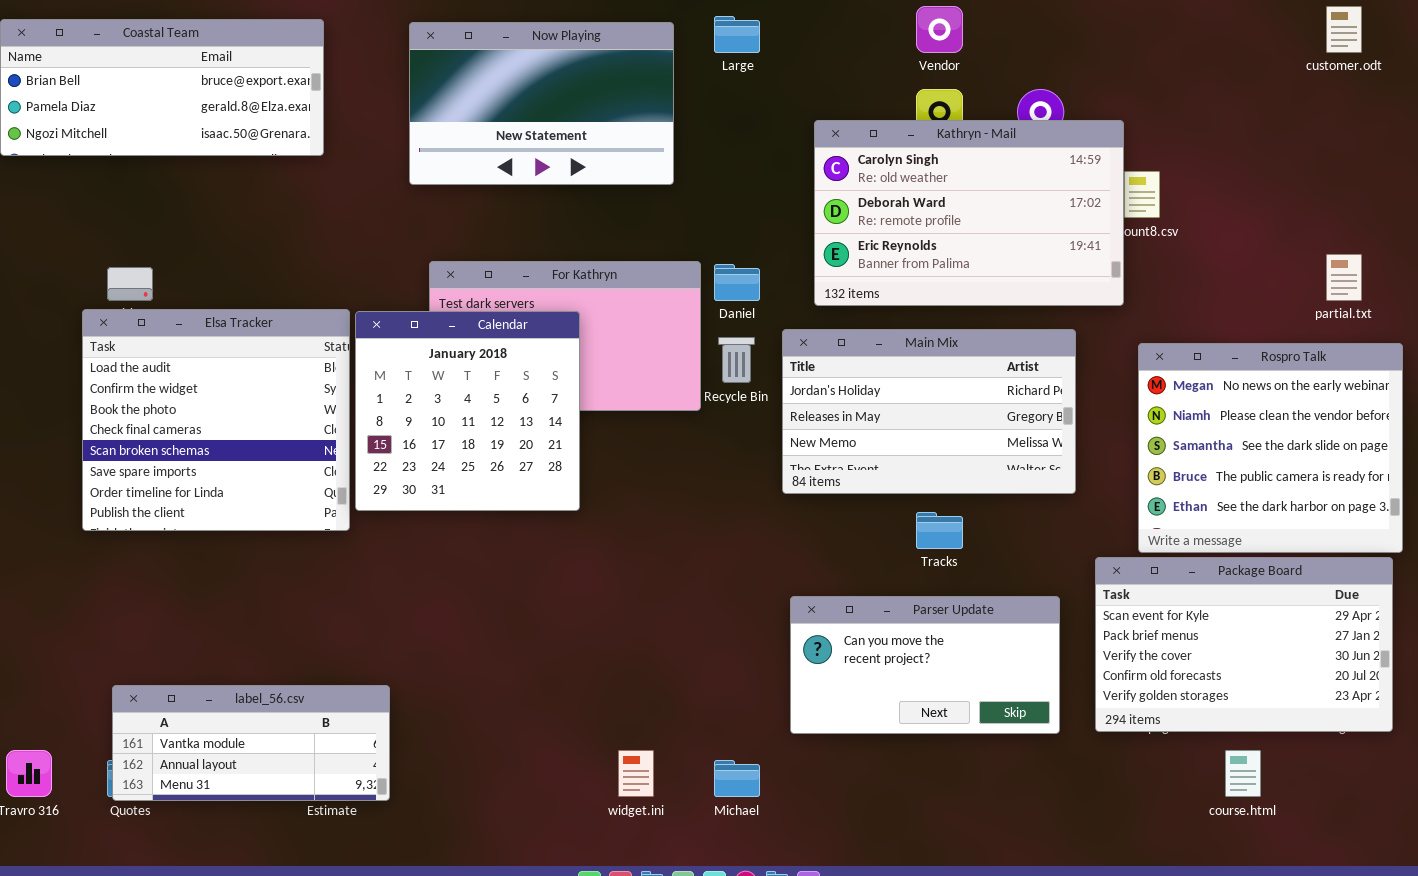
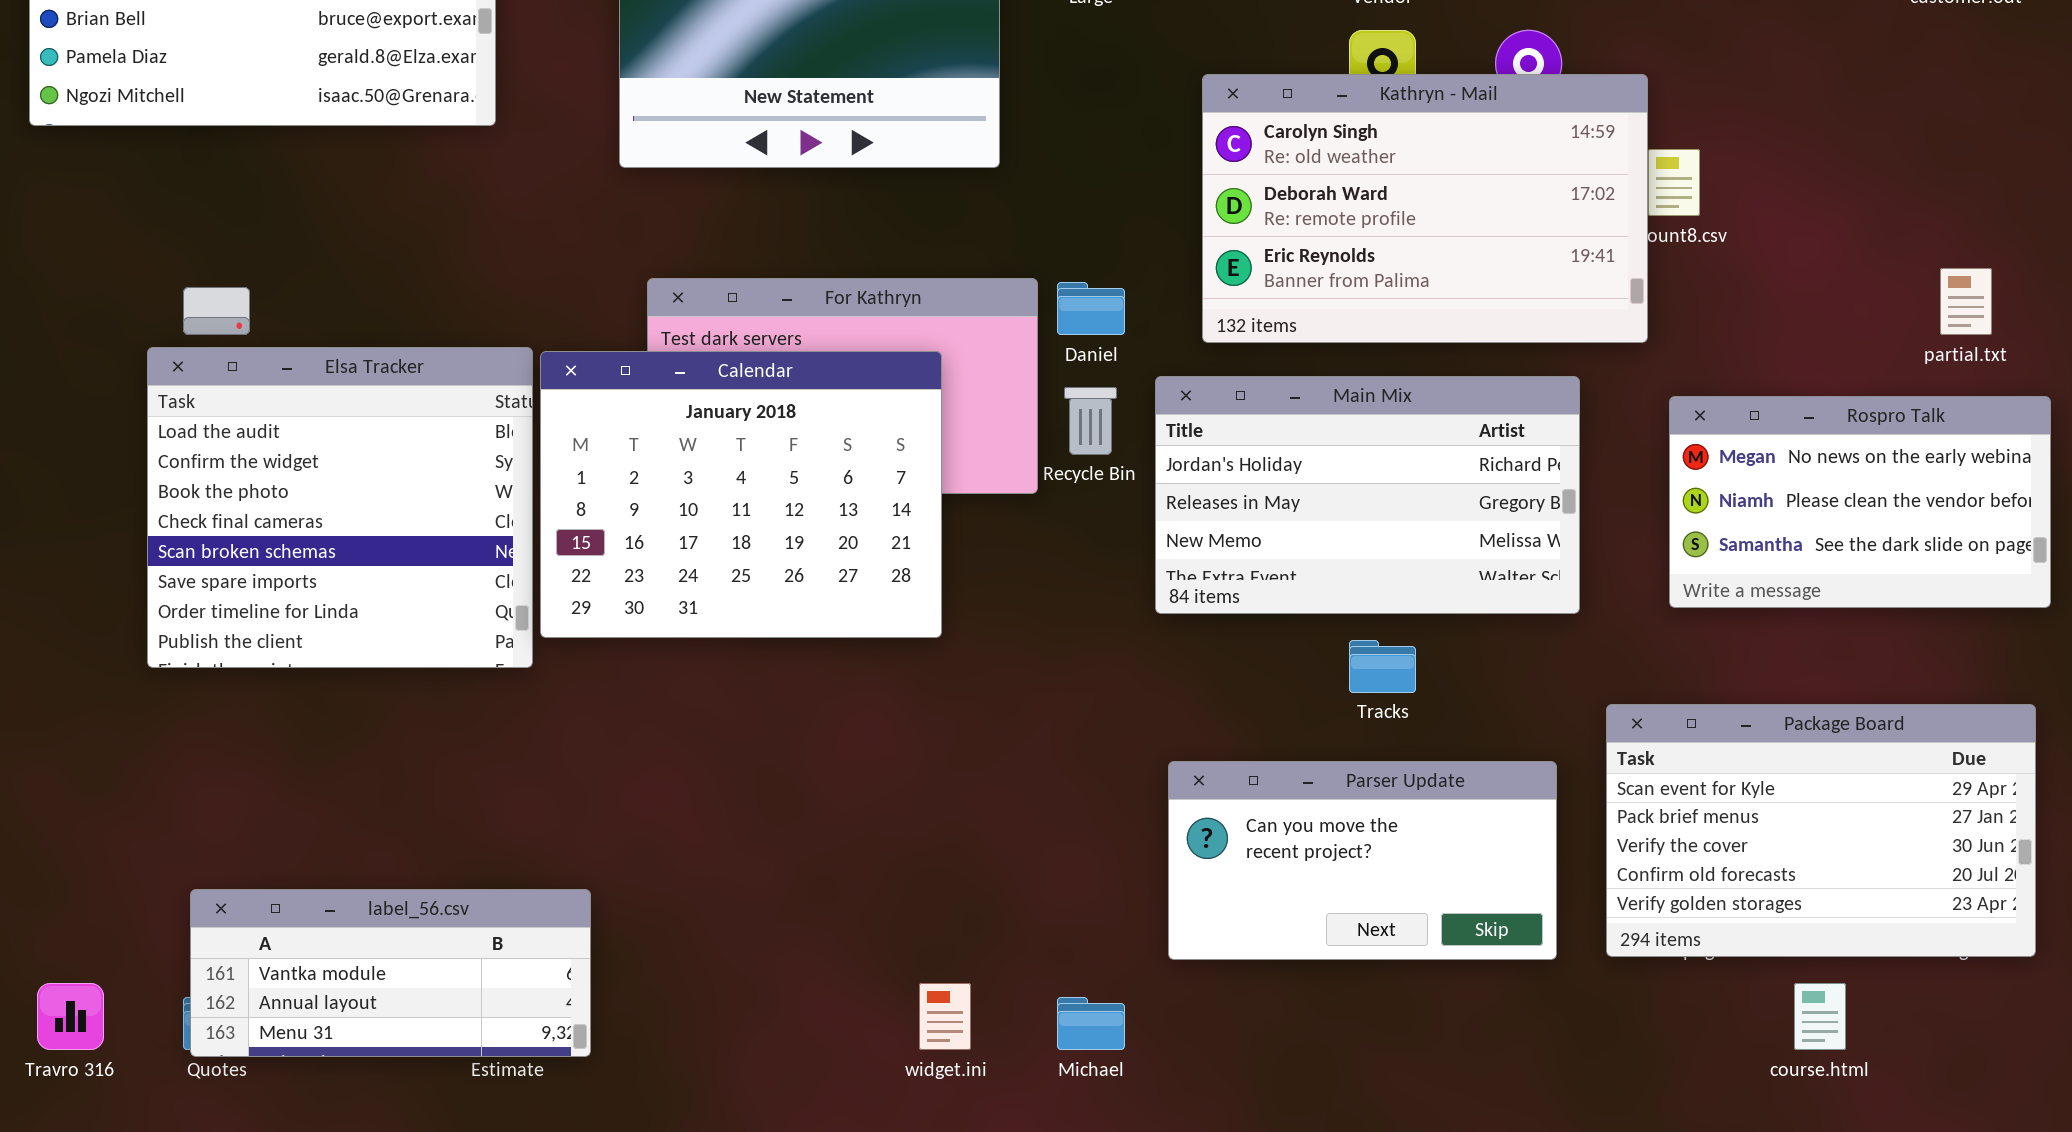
Calendar: [355,311,580,511] -> [540,351,942,638], resized
Rospro Talk: [1138,343,1403,553] -> [1669,396,2051,608], resized

